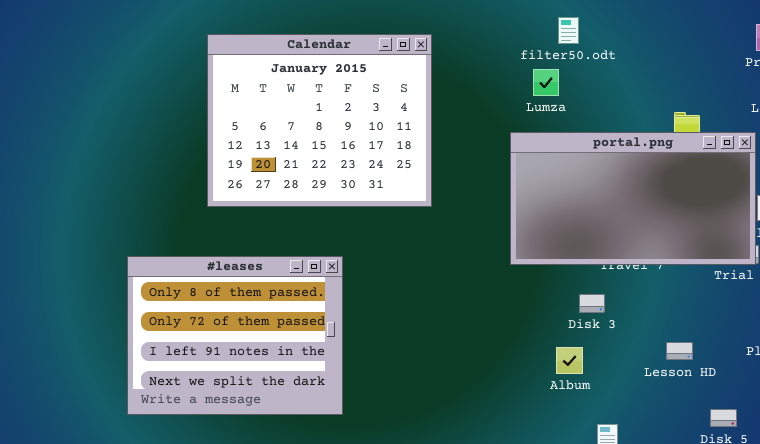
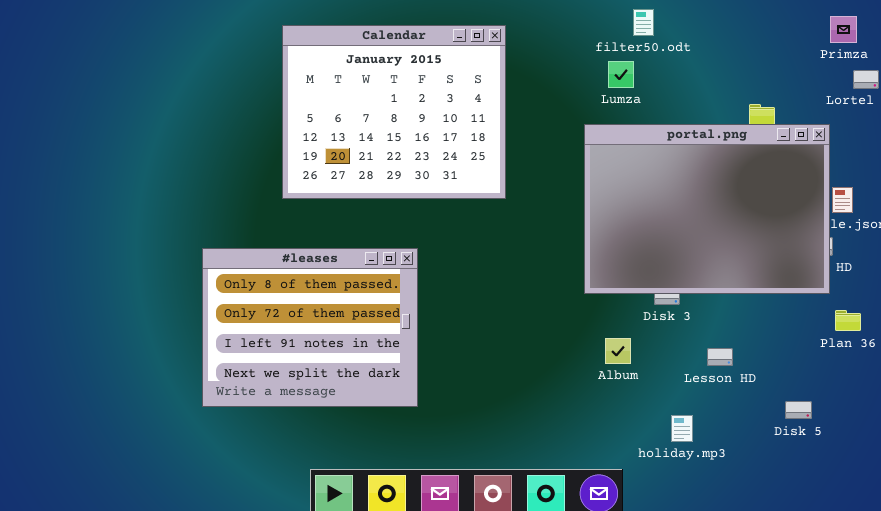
portal.png: [510,132,756,265] -> [584,124,830,294], resized
Lesson HD: [666,342,693,360] -> [707,348,733,366], moved
Album: [556,347,583,374] -> [605,338,631,364], moved

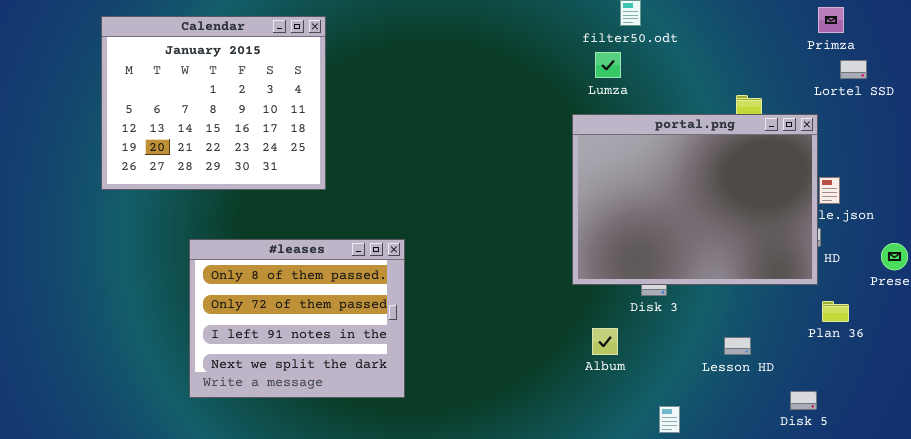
Calendar: [282,25,506,199] -> [101,16,326,190], moved
Lesson HD: [707,348,733,366] -> [724,337,751,355], moved
Disk 5: [785,401,812,419] -> [790,391,817,410], moved

